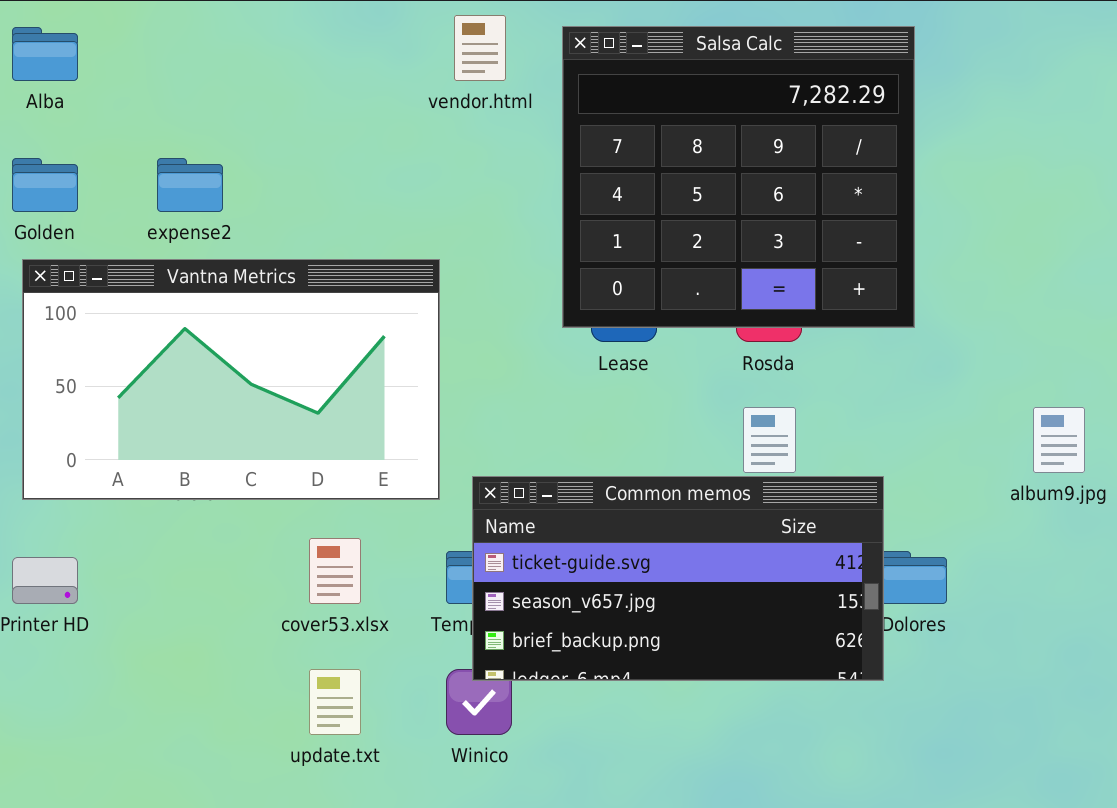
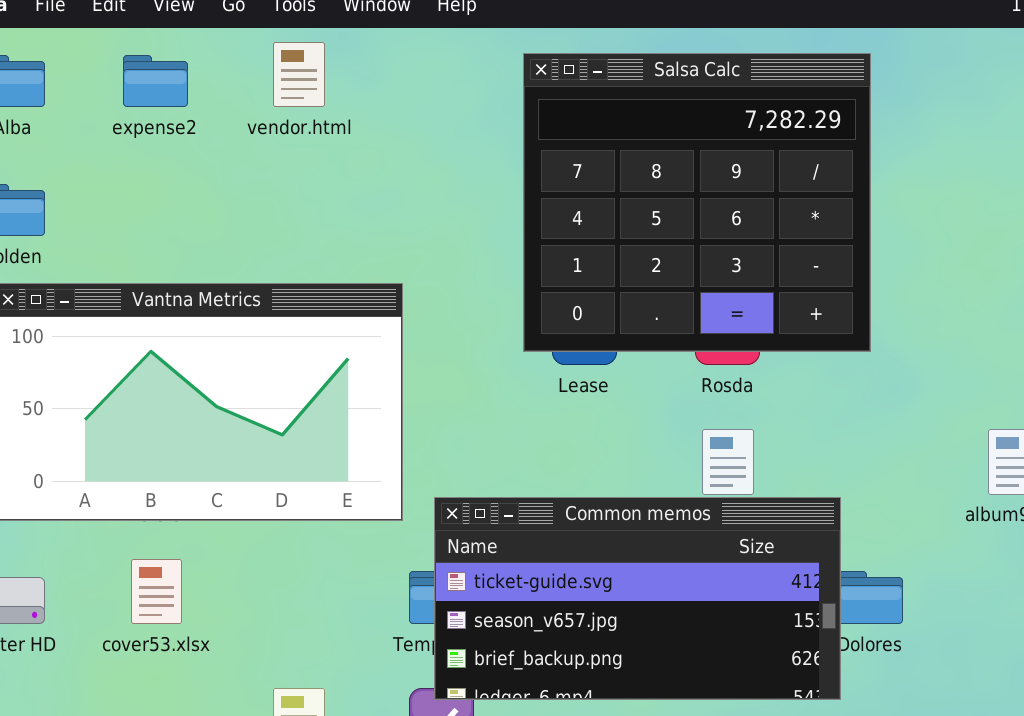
vendor.html: [454,15,506,81] -> [273,42,325,107], moved
expense2: [157,158,223,212] -> [123,55,188,107], moved
cover53.xlsx: [309,538,361,604] -> [131,559,182,624], moved

